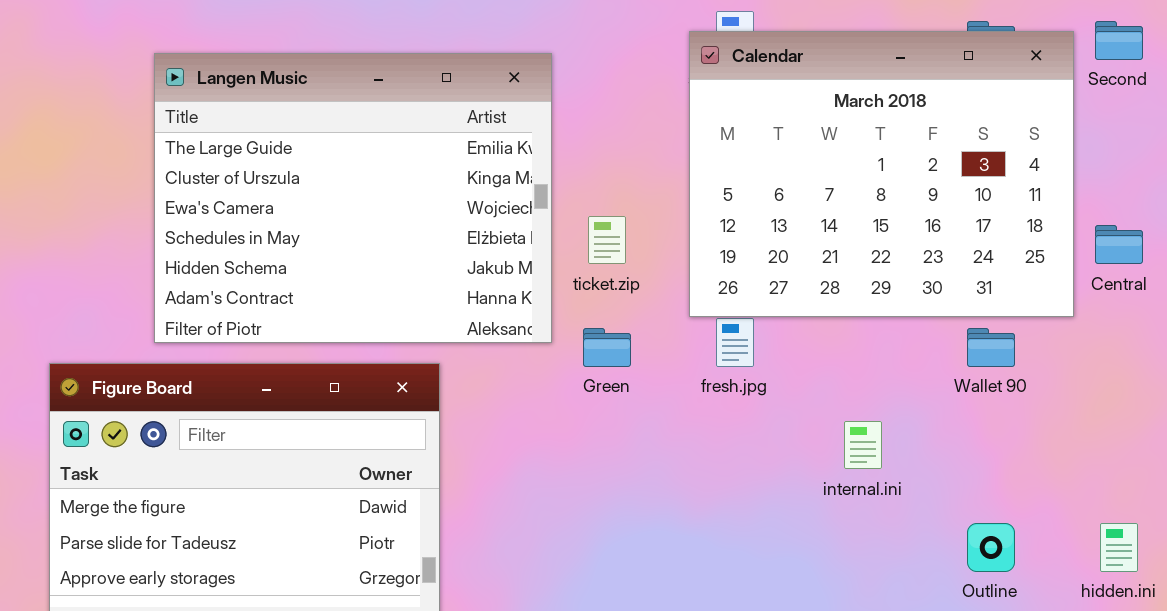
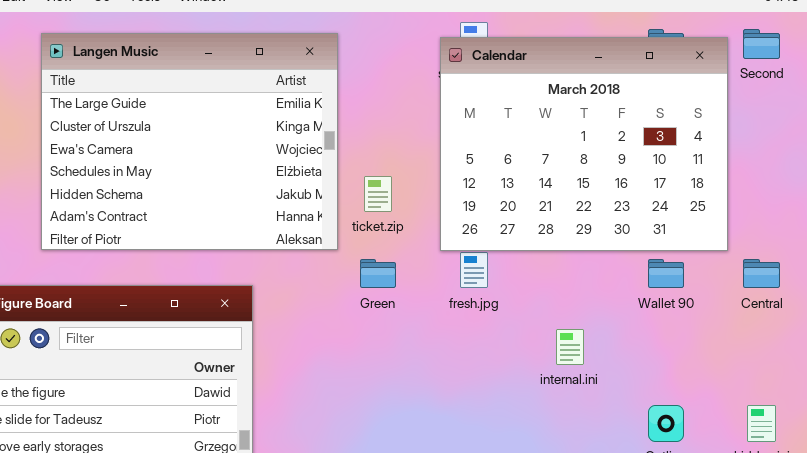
Langen Music: [154,53,552,343] -> [41,33,338,250], moved
Central: [1095,225,1143,264] -> [743,259,780,288], moved

